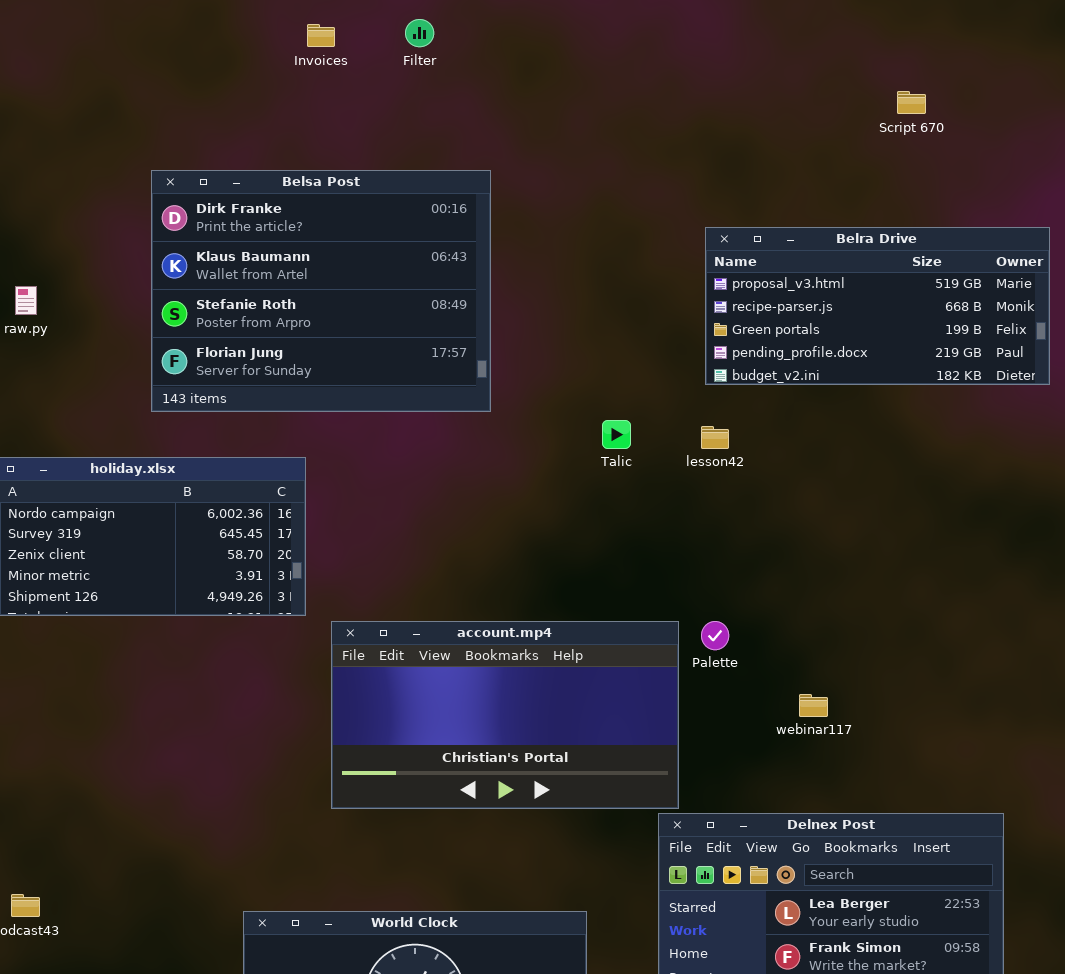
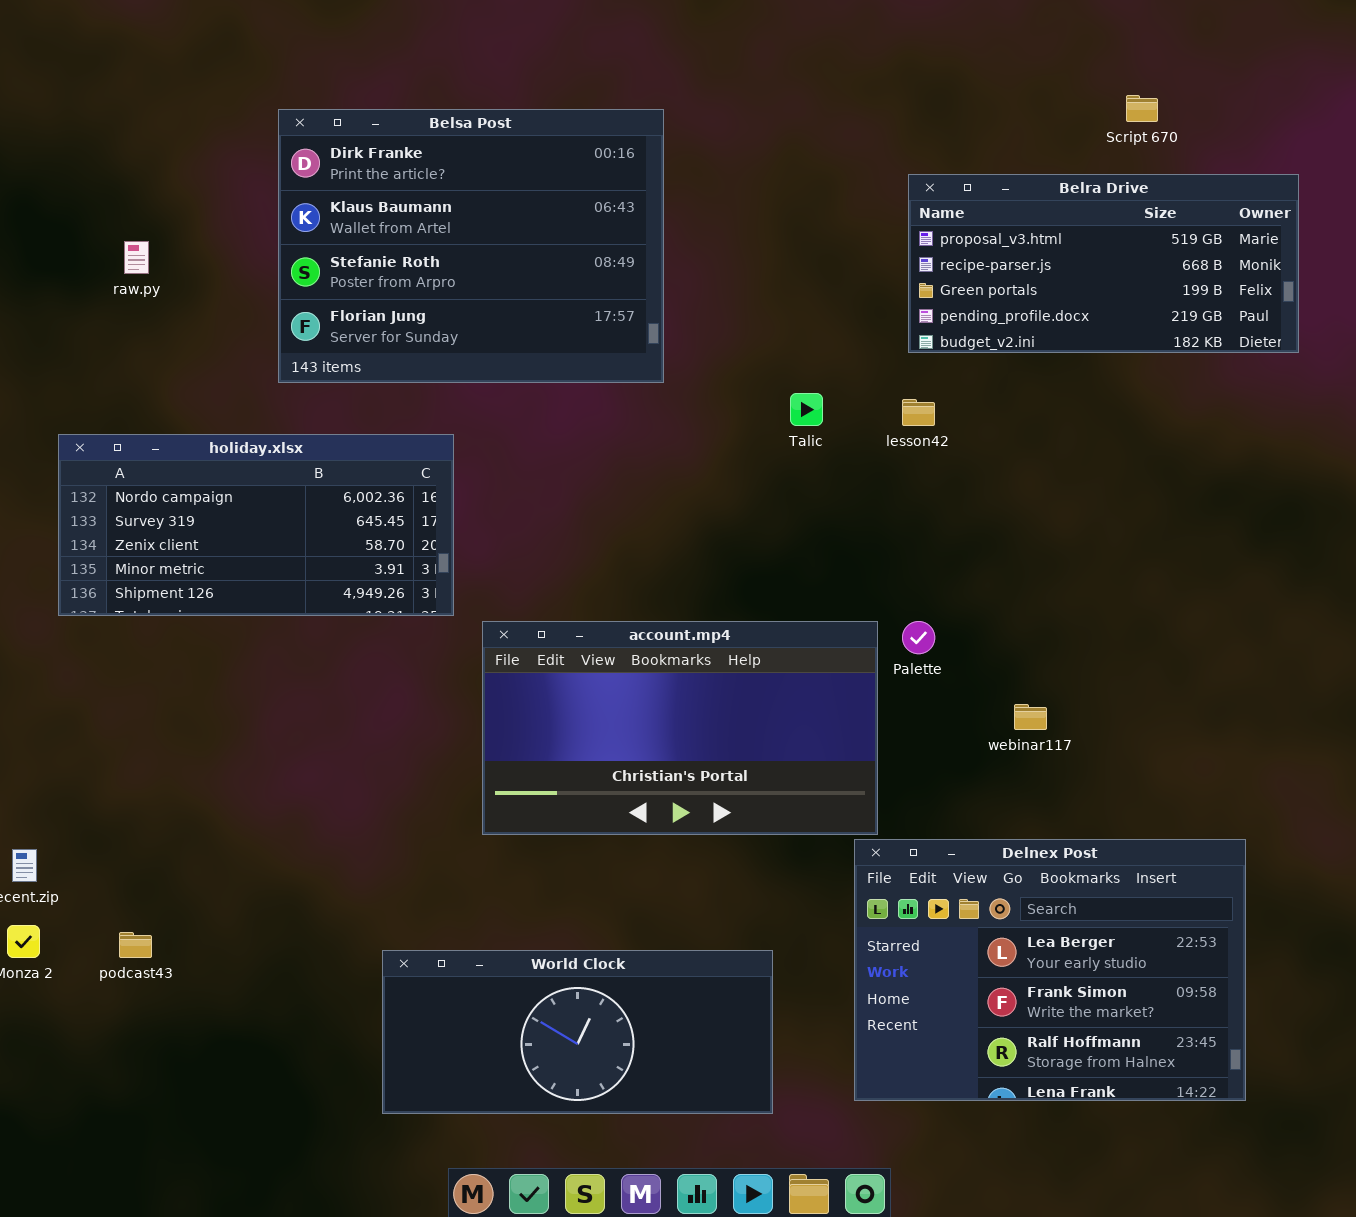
Script 670: [897,91,926,114] -> [1126,95,1158,122], moved

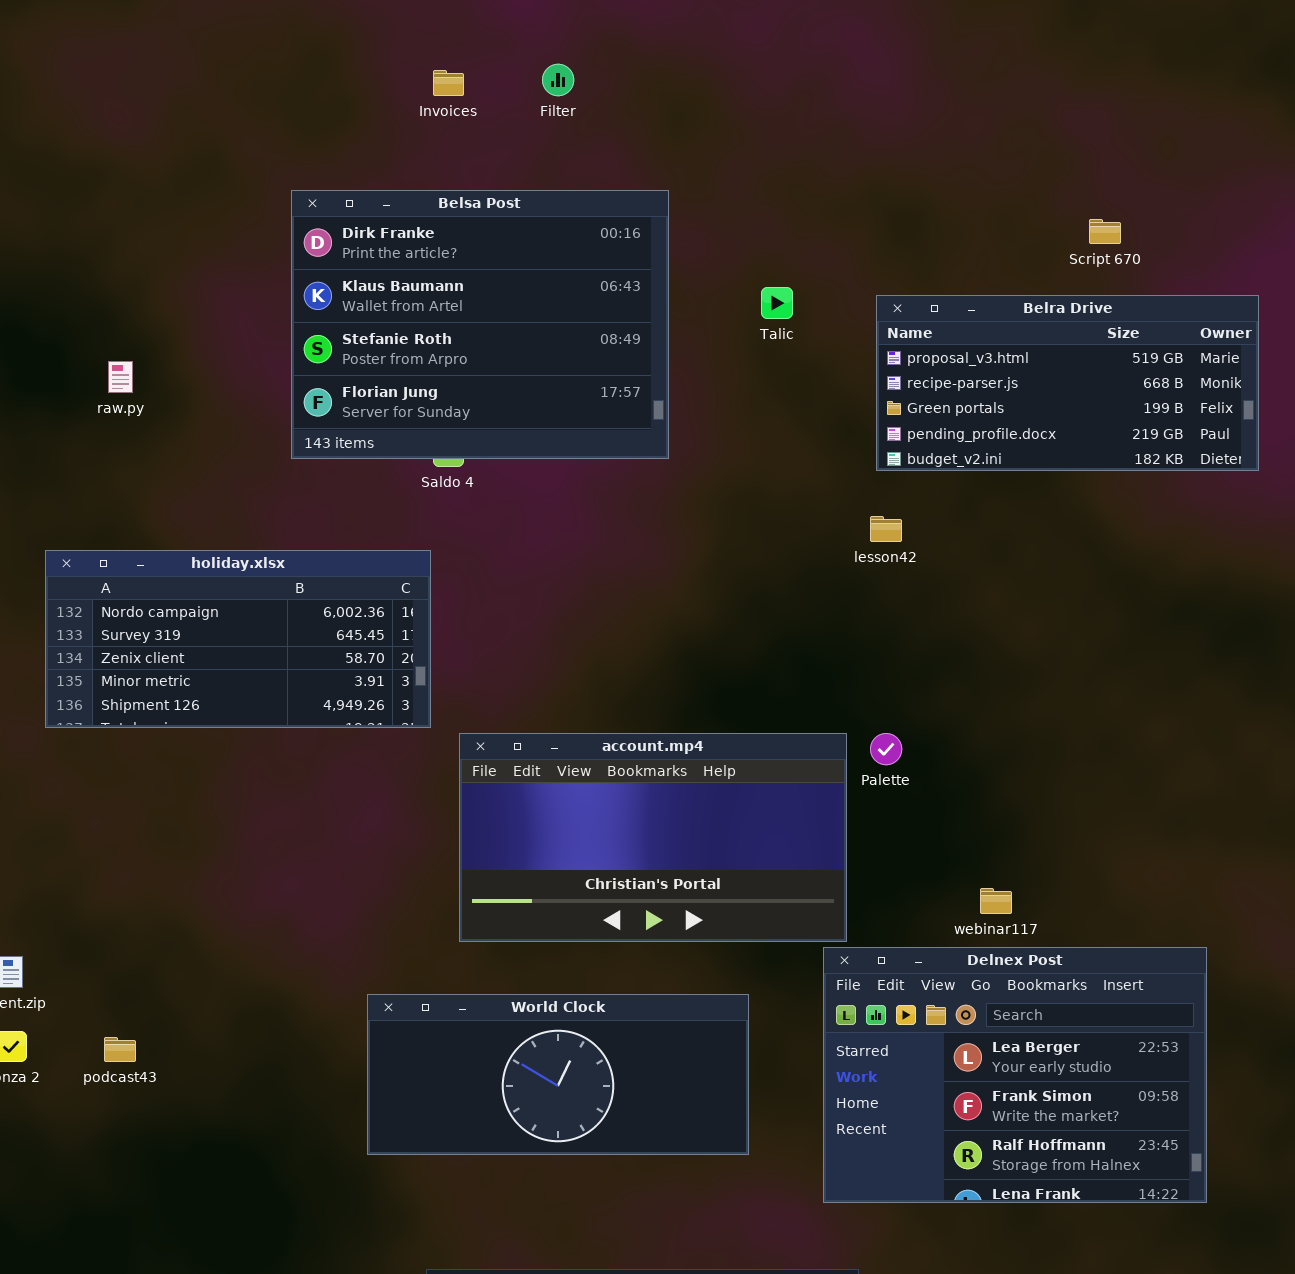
Belsa Post: [278,109,664,383] -> [291,190,669,459], moved
Talic: [790,393,823,426] -> [761,287,793,319], moved
webinar117: [1014,704,1047,730] -> [980,888,1012,914], moved
World Clock: [382,950,773,1114] -> [367,994,749,1155], moved

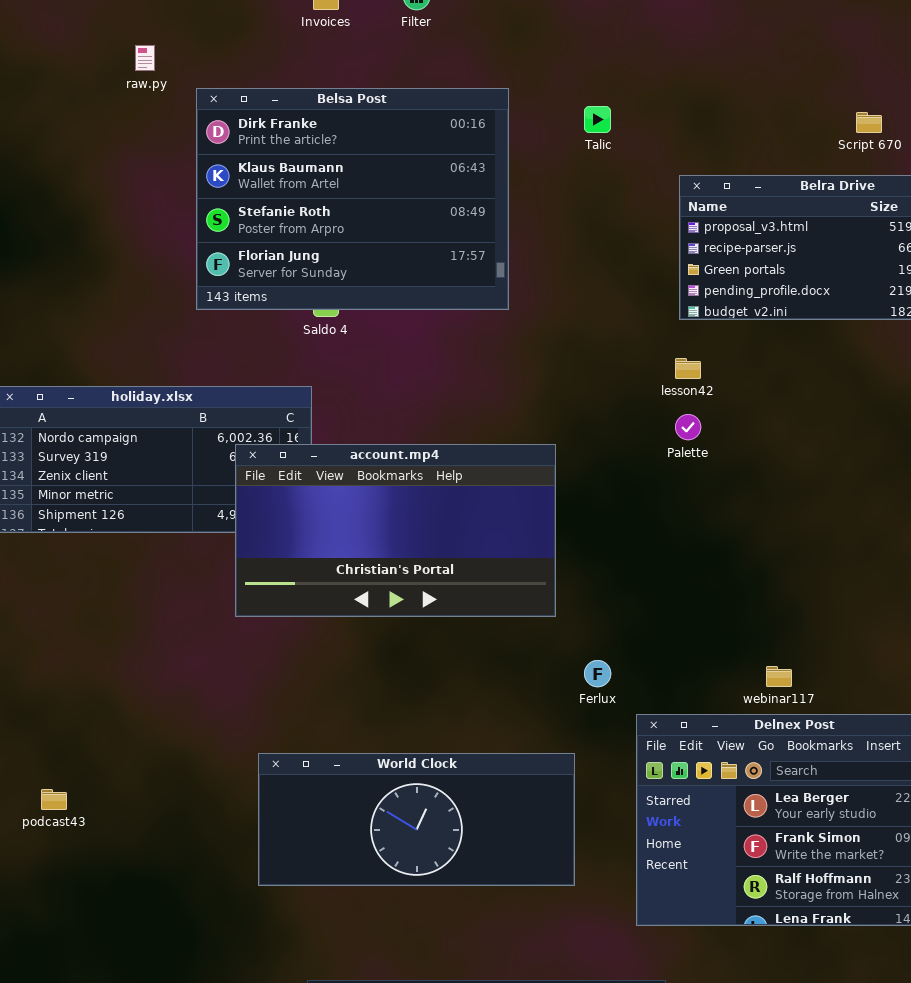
Talic: [761,287,793,319] -> [584,106,611,133], moved
raw.py: [108,361,133,393] -> [135,45,155,71], moved
account.mp4: [459,733,847,942] -> [235,444,556,617], moved
Palette: [870,733,902,765] -> [675,414,701,440], moved

